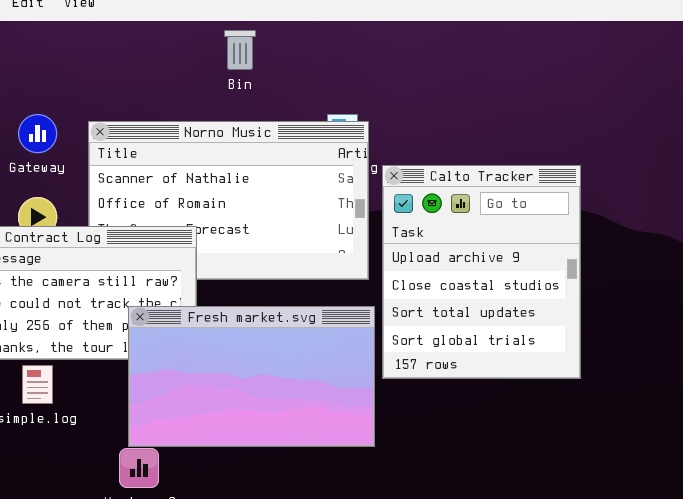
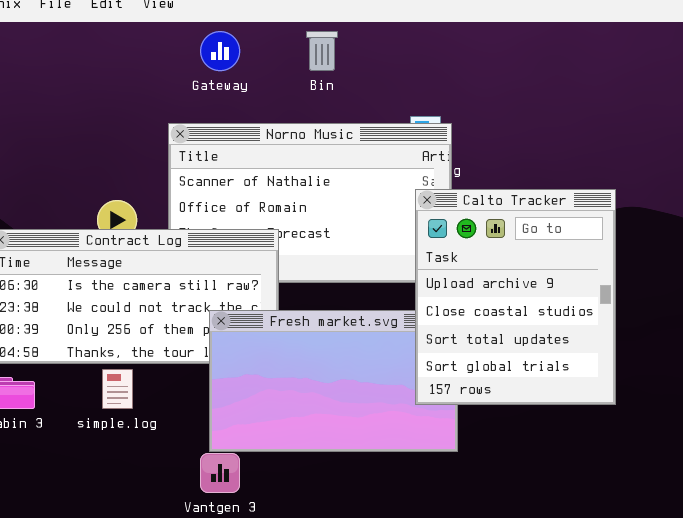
Gateway: [18,114,57,153] -> [200,31,240,71], moved
Calto Tracker: [382,165,581,379] -> [415,189,616,405], moved

